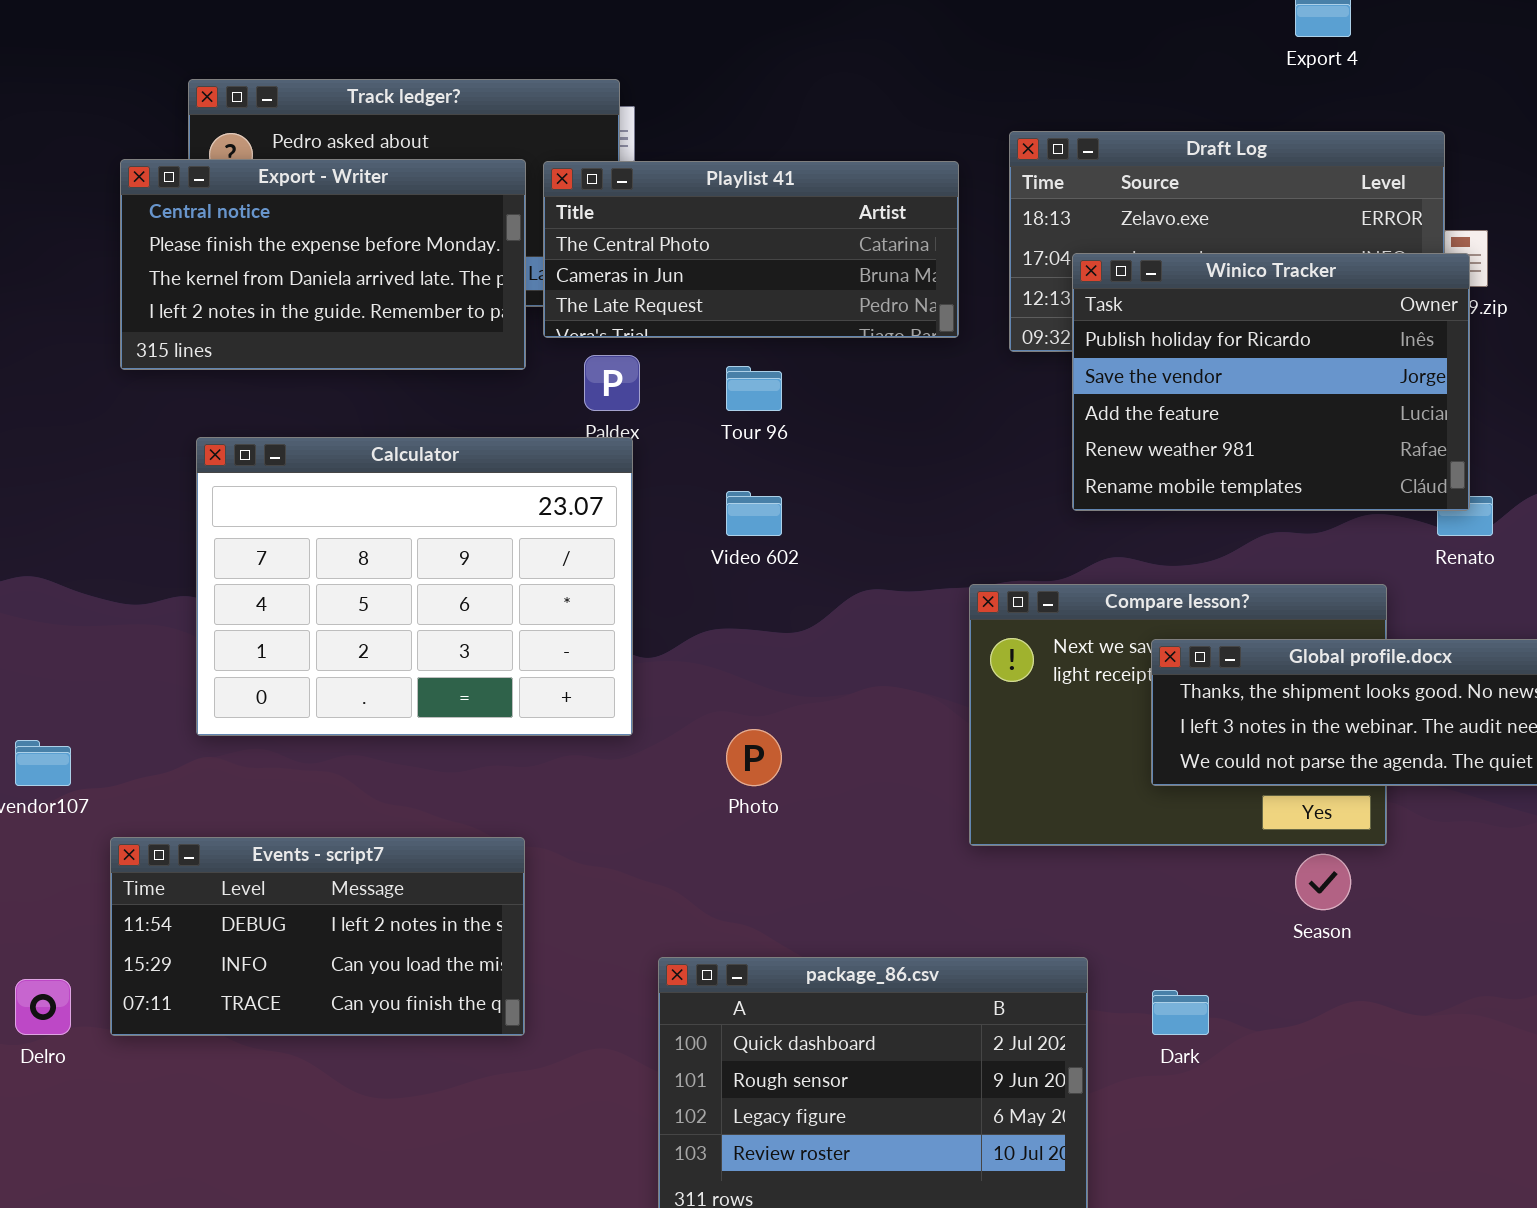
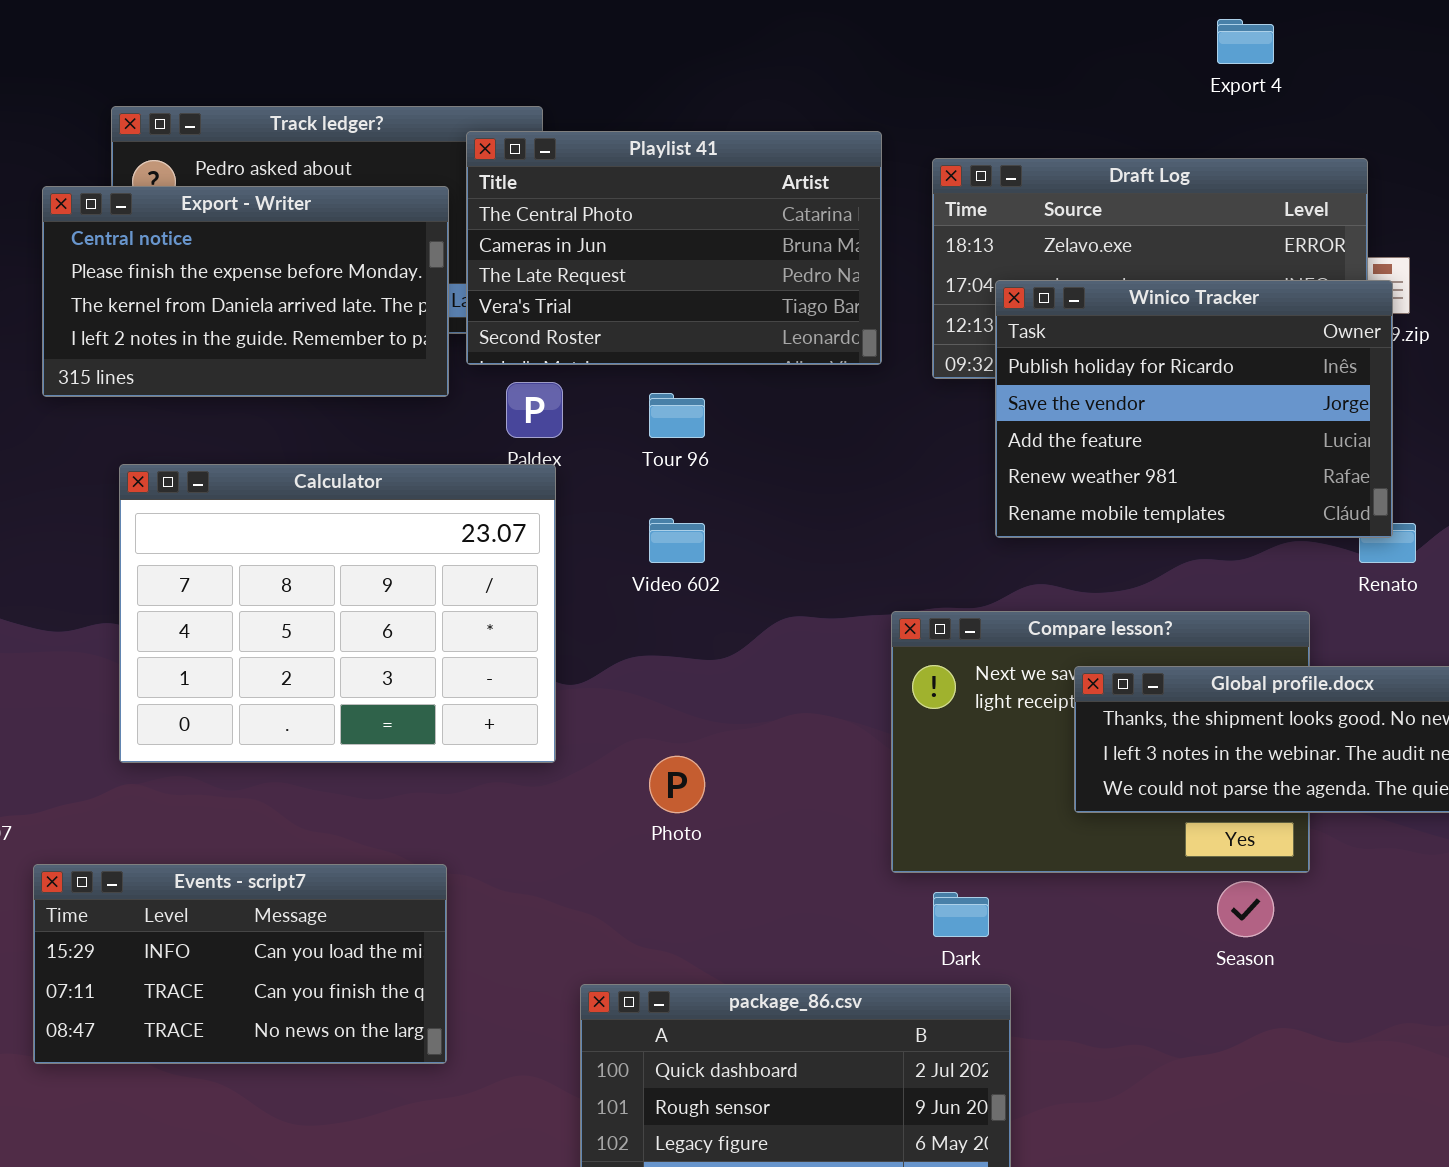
Playlist 41: [543,161,959,338] -> [466,131,882,365], resized
Events - script7: [110,837,525,1036] -> [33,864,447,1064], scrolled down 1 row
Dark: [1152,990,1209,1035] -> [933,892,989,937], moved

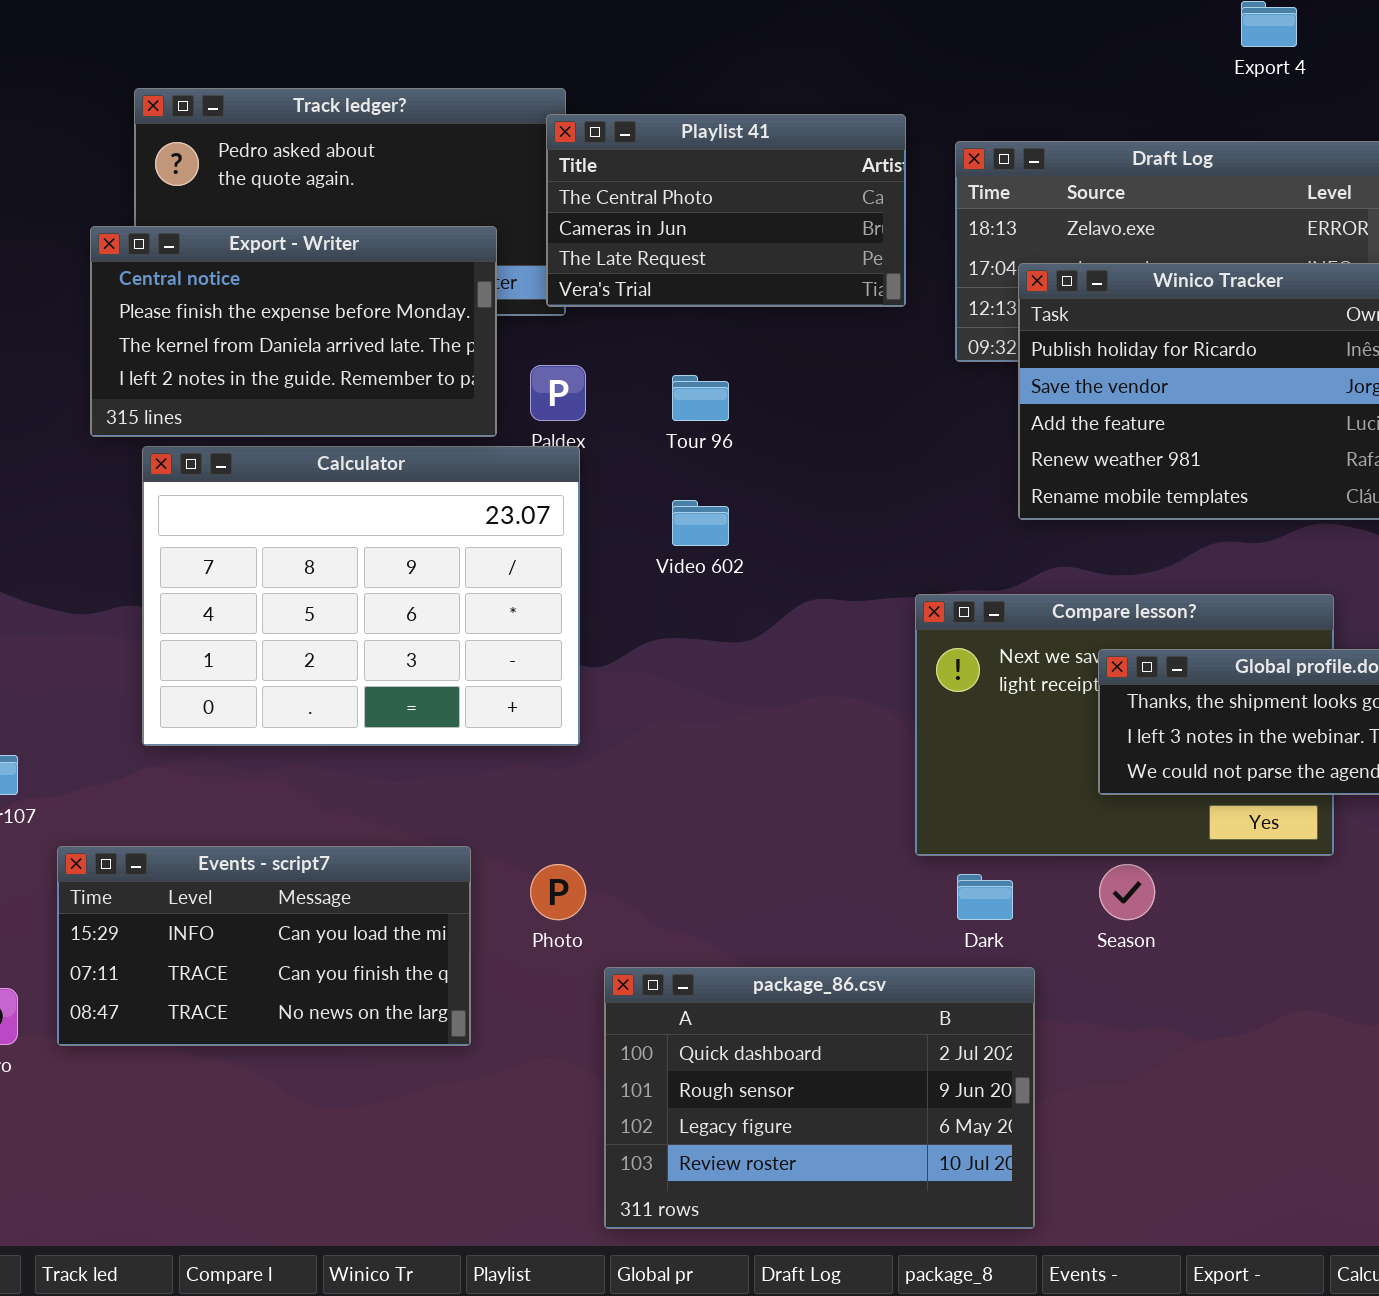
Playlist 41: [466,131,882,365] -> [546,114,906,307], resized
Export - Writer: [42,186,449,397] -> [90,226,497,437], moved
Photo: [649,756,705,813] -> [530,864,586,920], moved
Season: [1217,881,1274,937] -> [1099,864,1155,920], moved

